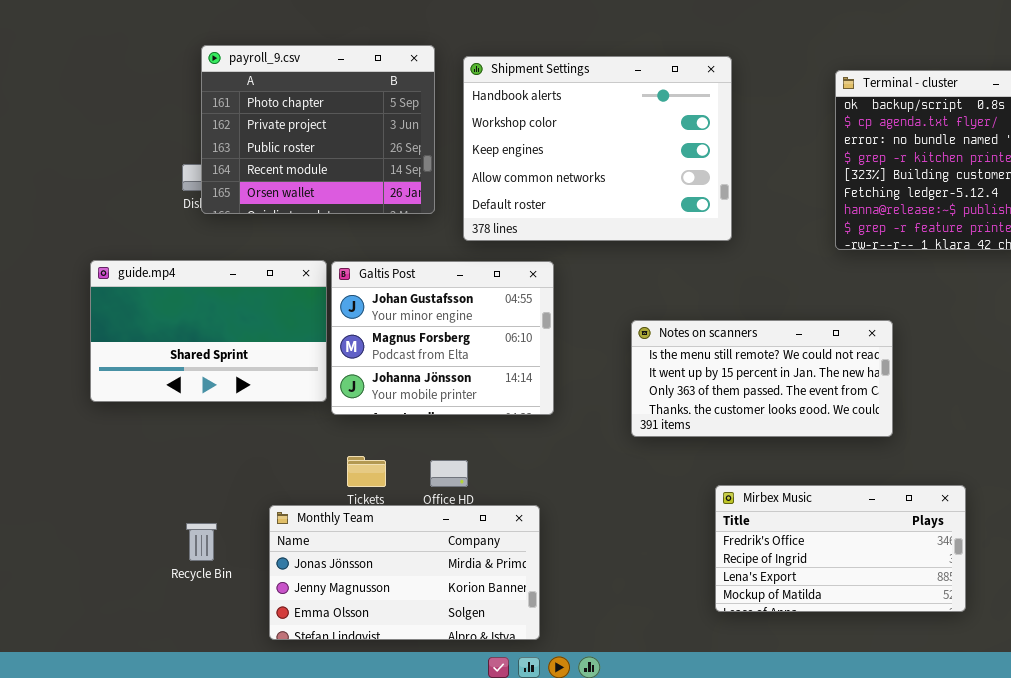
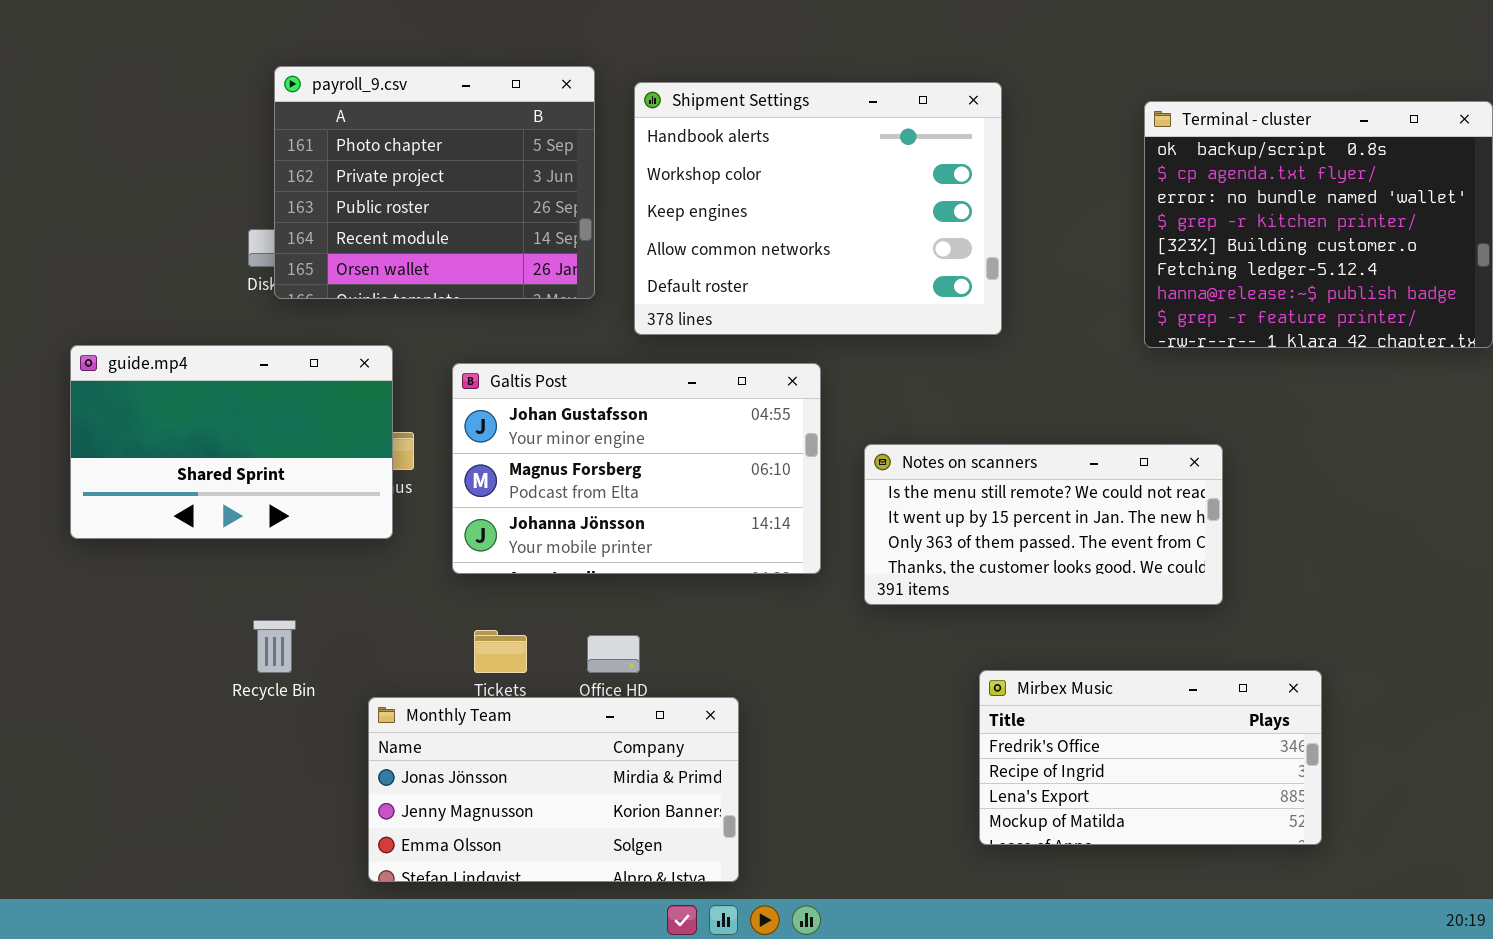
guide.mp4: [90,260,327,402] -> [70,345,393,539], moved
Galtis Post: [331,261,554,415] -> [452,363,821,574], resized
Recycle Bin: [186,523,217,561] -> [253,620,296,673], moved

